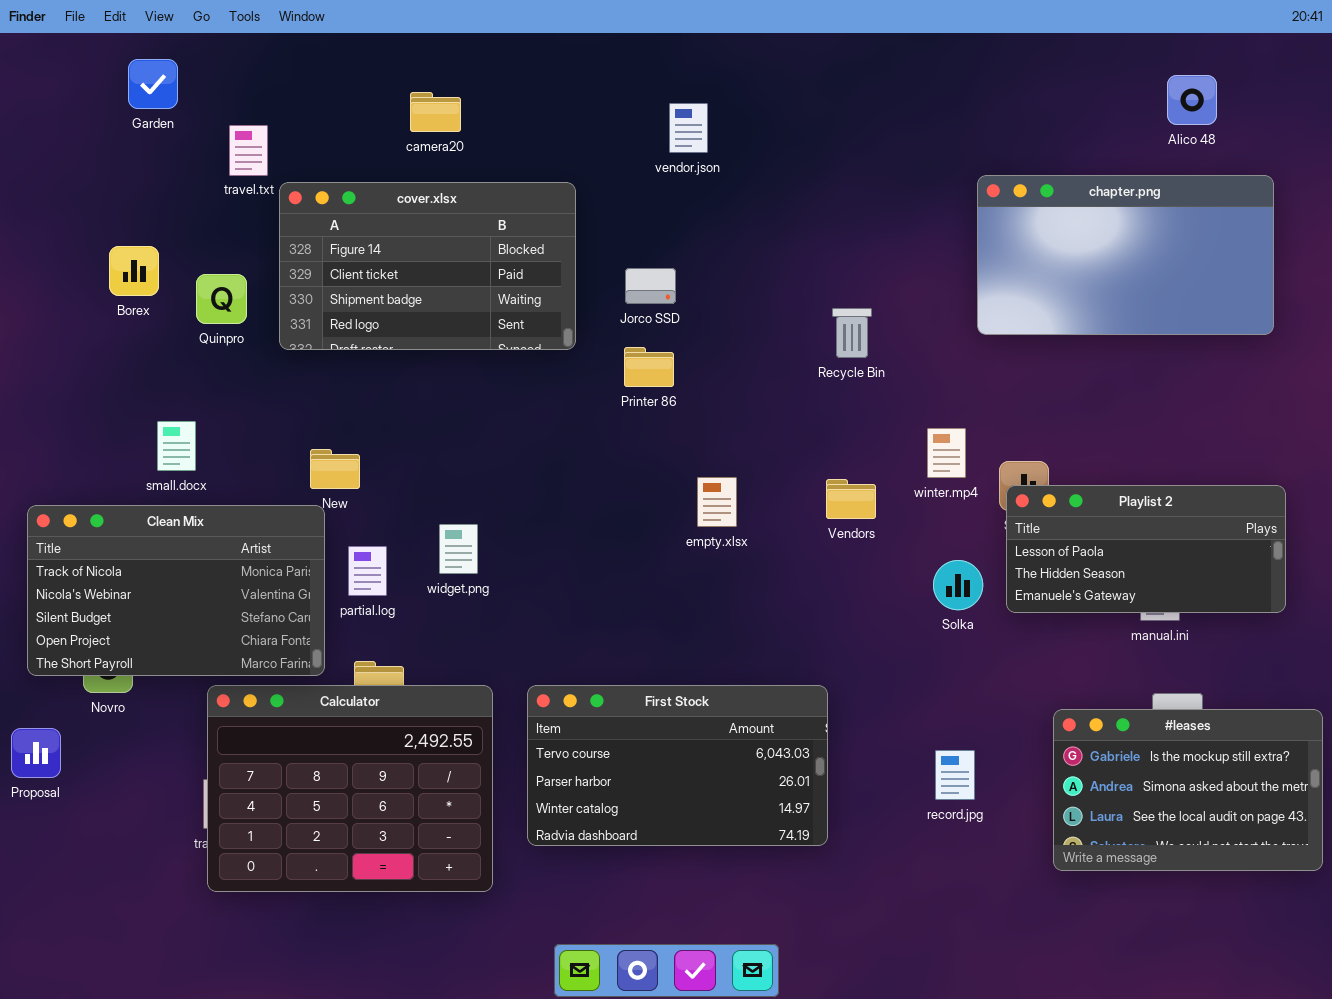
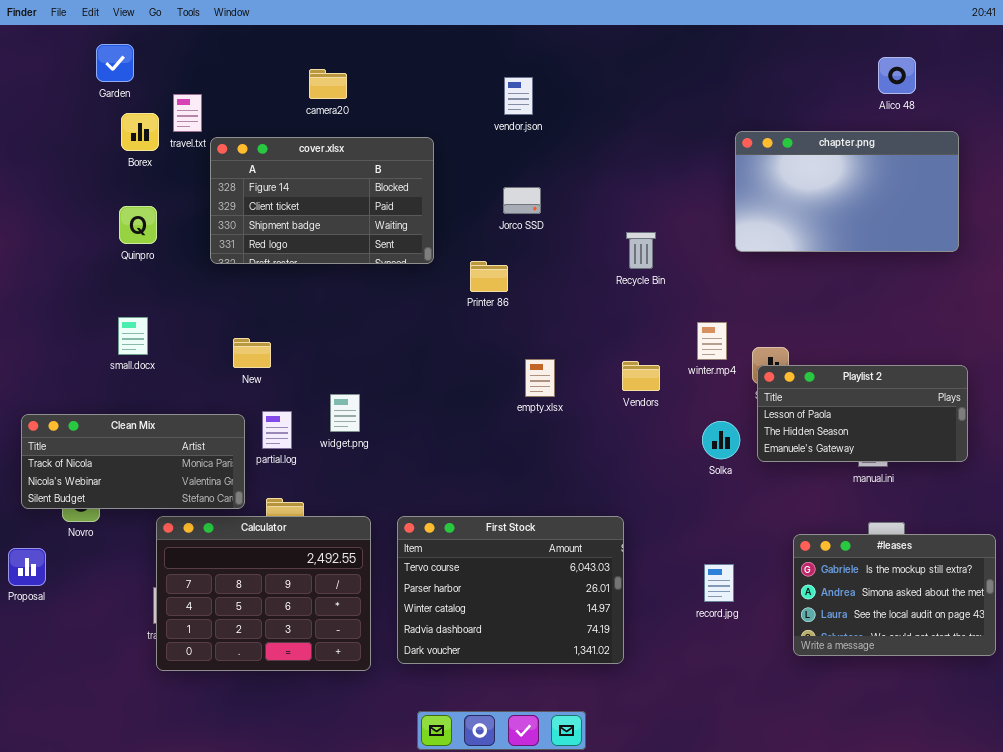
Borex: [109,246,159,296] -> [121,113,159,151], moved
Jorco SSD: [625,268,676,304] -> [503,187,541,214], moved
Quinpro: [196,274,247,324] -> [119,206,157,244], moved
Clean Mix: [27,505,325,676] -> [21,414,245,509], resized
First Stock: [527,685,828,846] -> [397,516,624,664], resized

